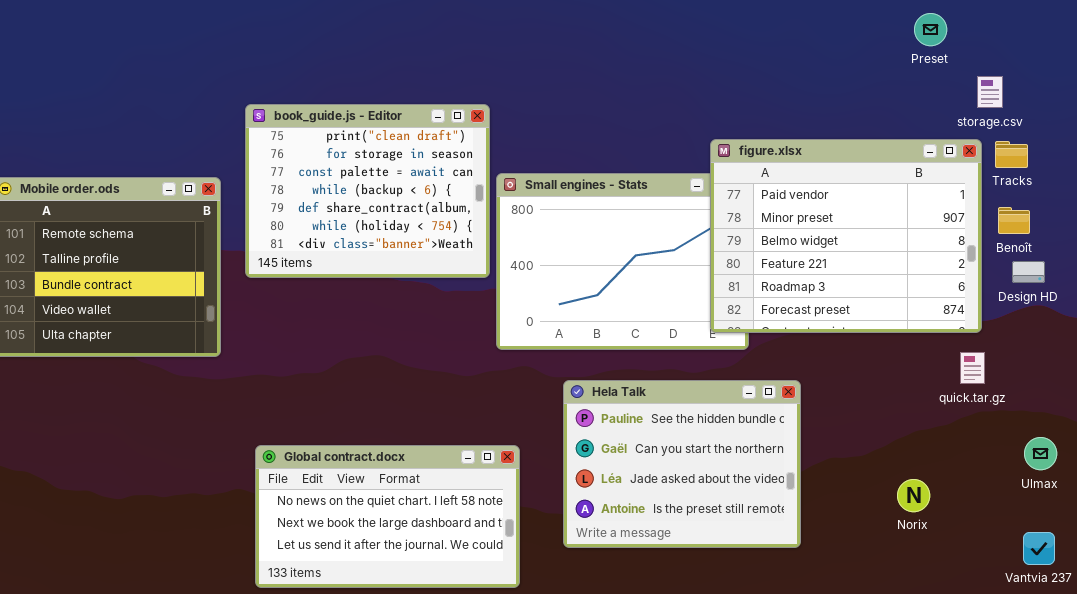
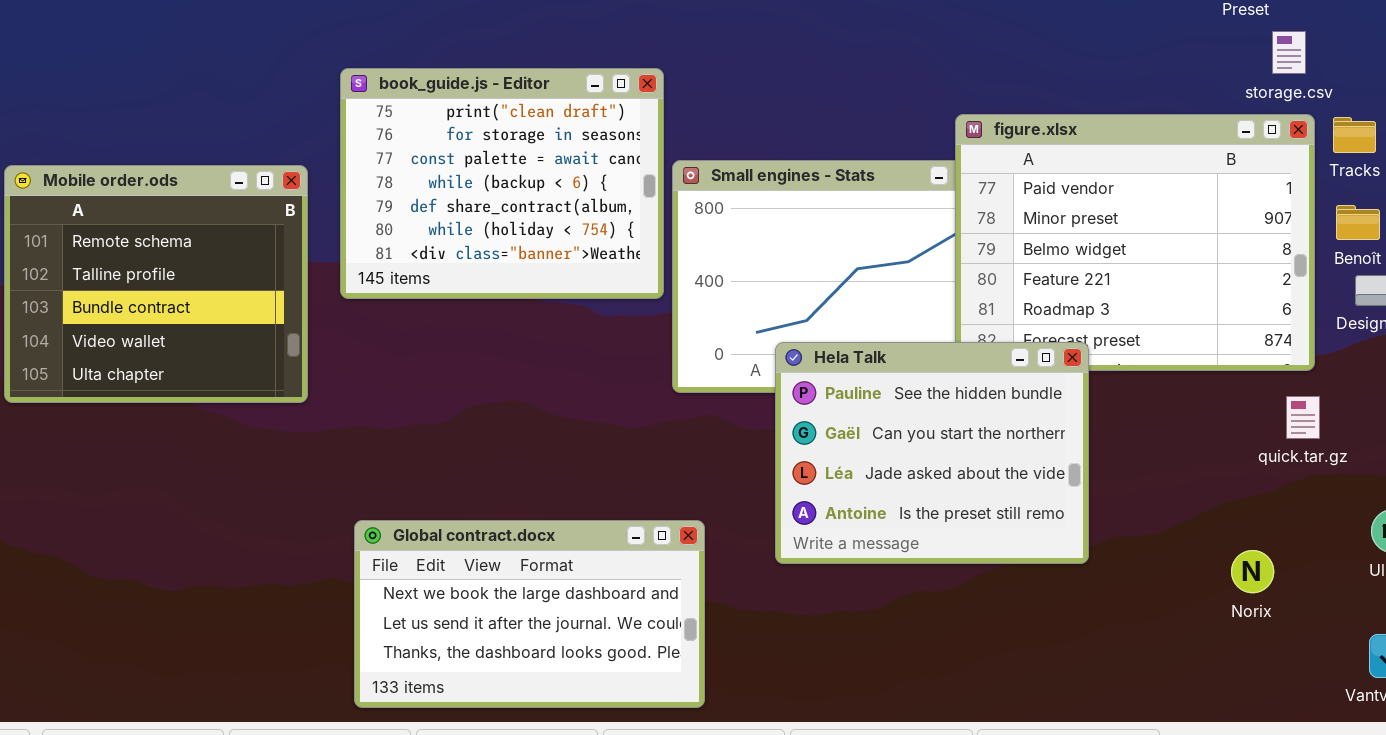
storage.csv: [977,76,1003,108] -> [1272,31,1306,74], moved
Hela Talk: [563,380,801,548] -> [775,342,1089,564], moved
Global contract.docx: [255,445,520,588] -> [354,520,705,708], scrolled down 1 row
Norix: [897,479,930,512] -> [1231,550,1274,593], moved

